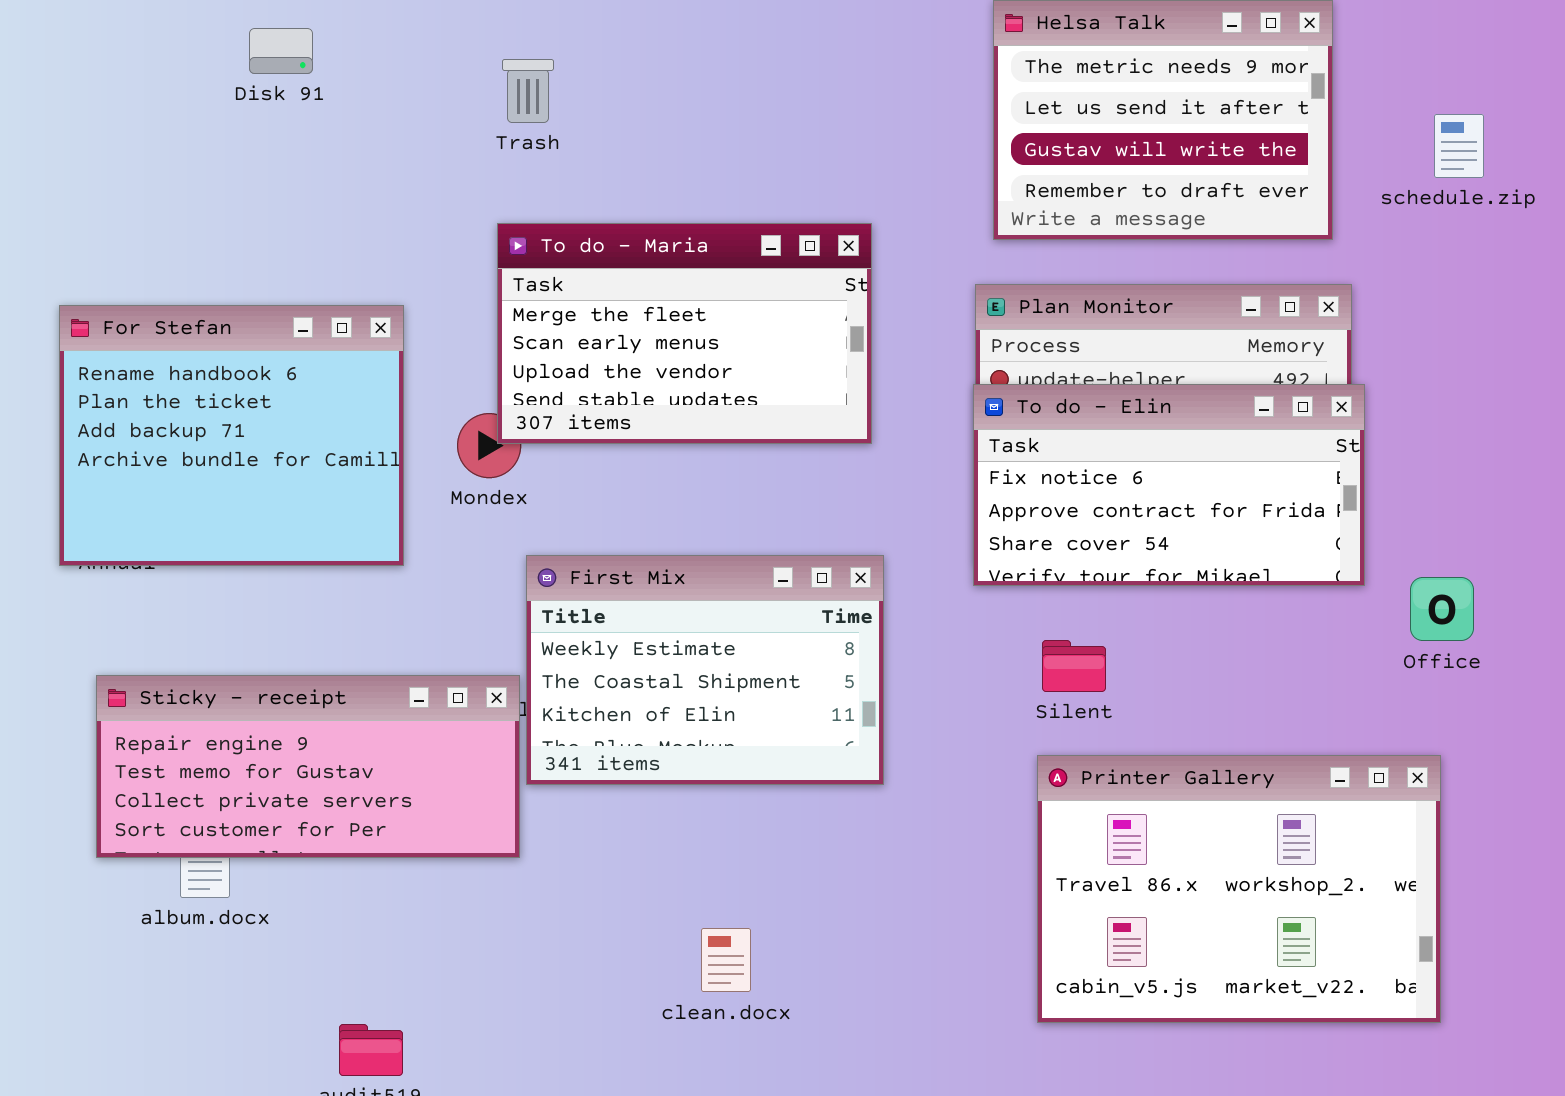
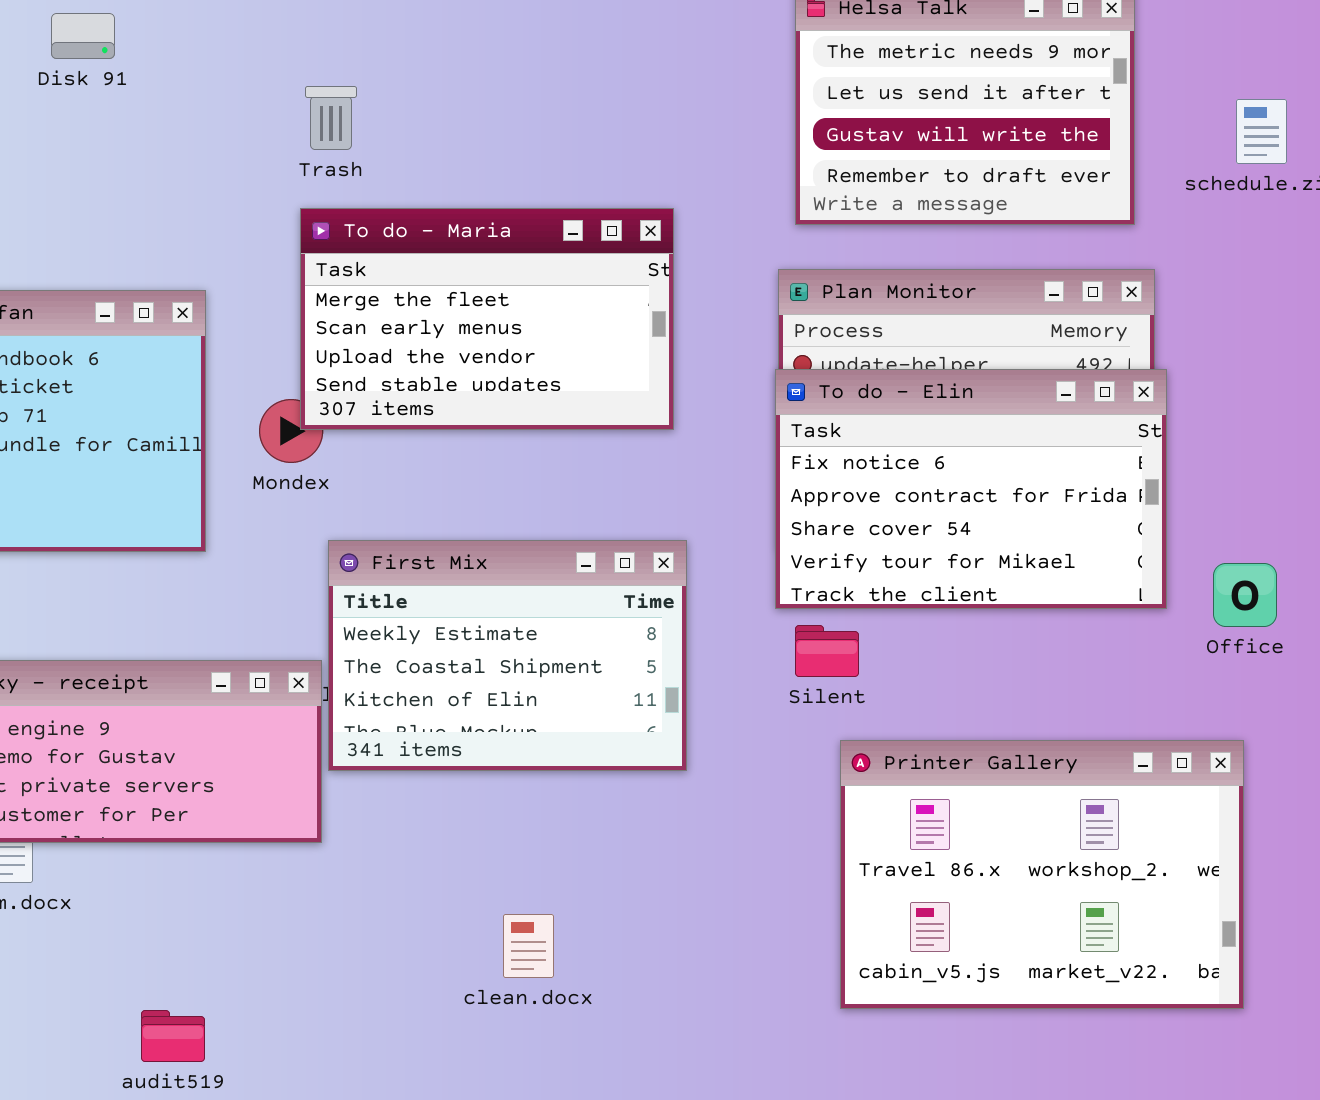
Trash: [502,59,554,123] -> [305,86,357,150], moved
To do - Elin: [973,384,1365,586] -> [775,369,1167,609], resized
Silent: [1042,640,1106,692] -> [795,625,859,677], moved

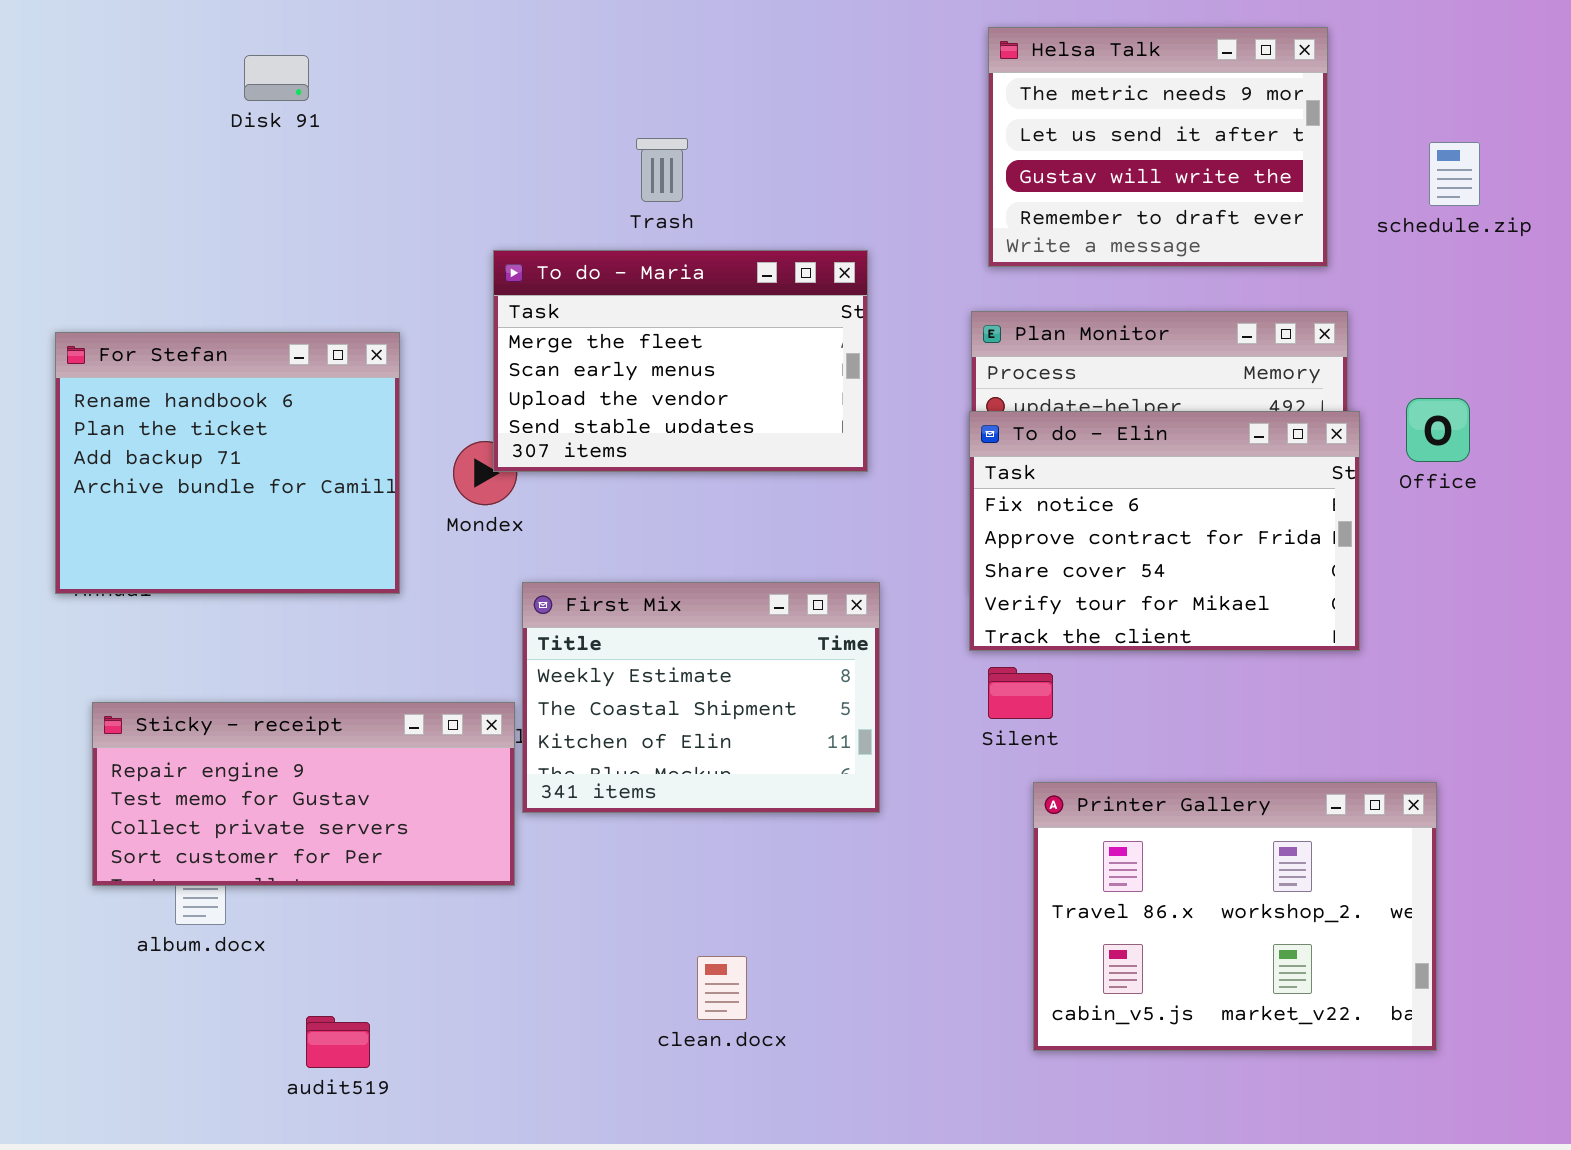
Trash: [305,86,357,150] -> [636,138,688,202], moved
Office: [1213,563,1277,627] -> [1406,398,1470,462], moved
audit519: [141,1010,205,1062] -> [306,1016,370,1068], moved

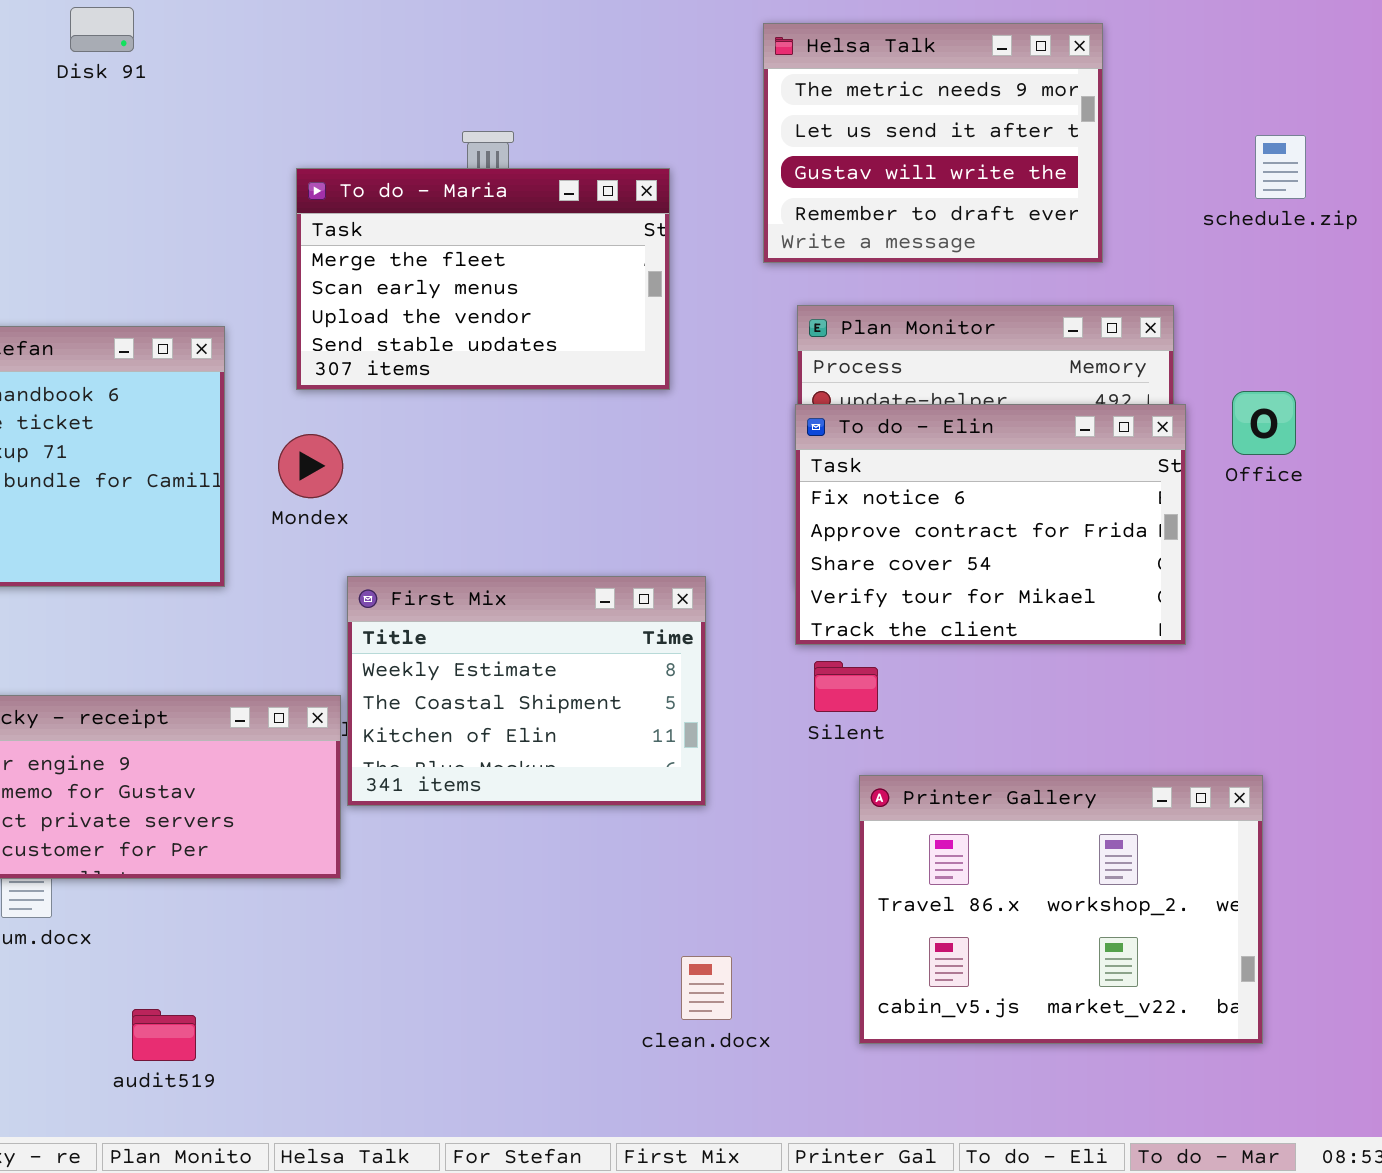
Helsa Talk: [988,27,1328,267] -> [763,23,1103,263], moved
Disk 91: [244,55,309,101] -> [70,7,134,52], moved
To do - Maria: [493,250,868,472] -> [296,168,670,390], moved
clean.docx: [697,956,747,1020] -> [681,956,732,1020], moved

